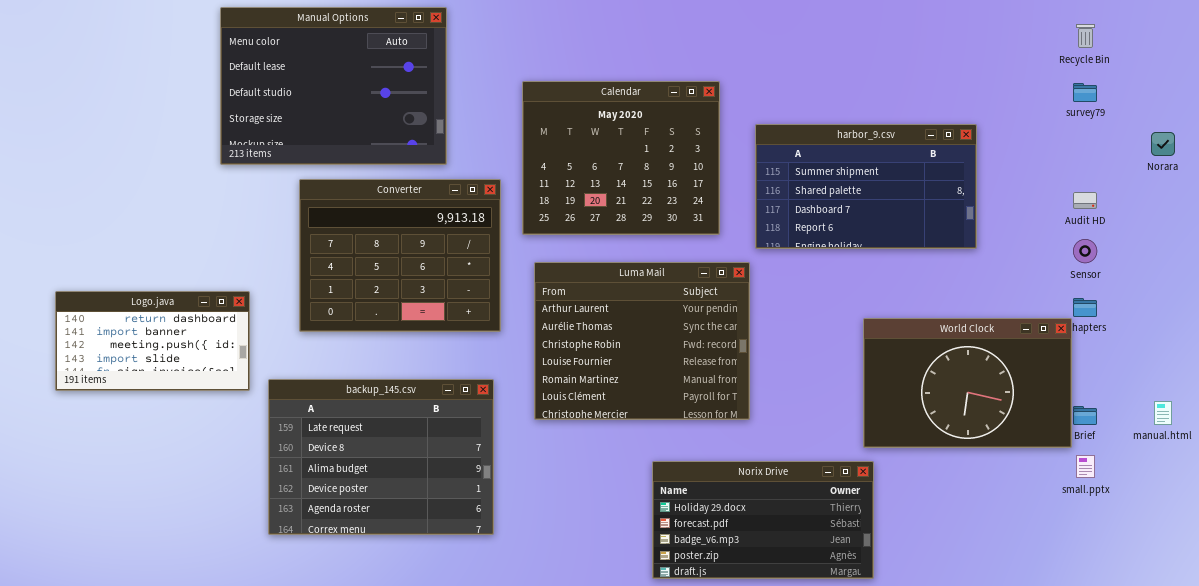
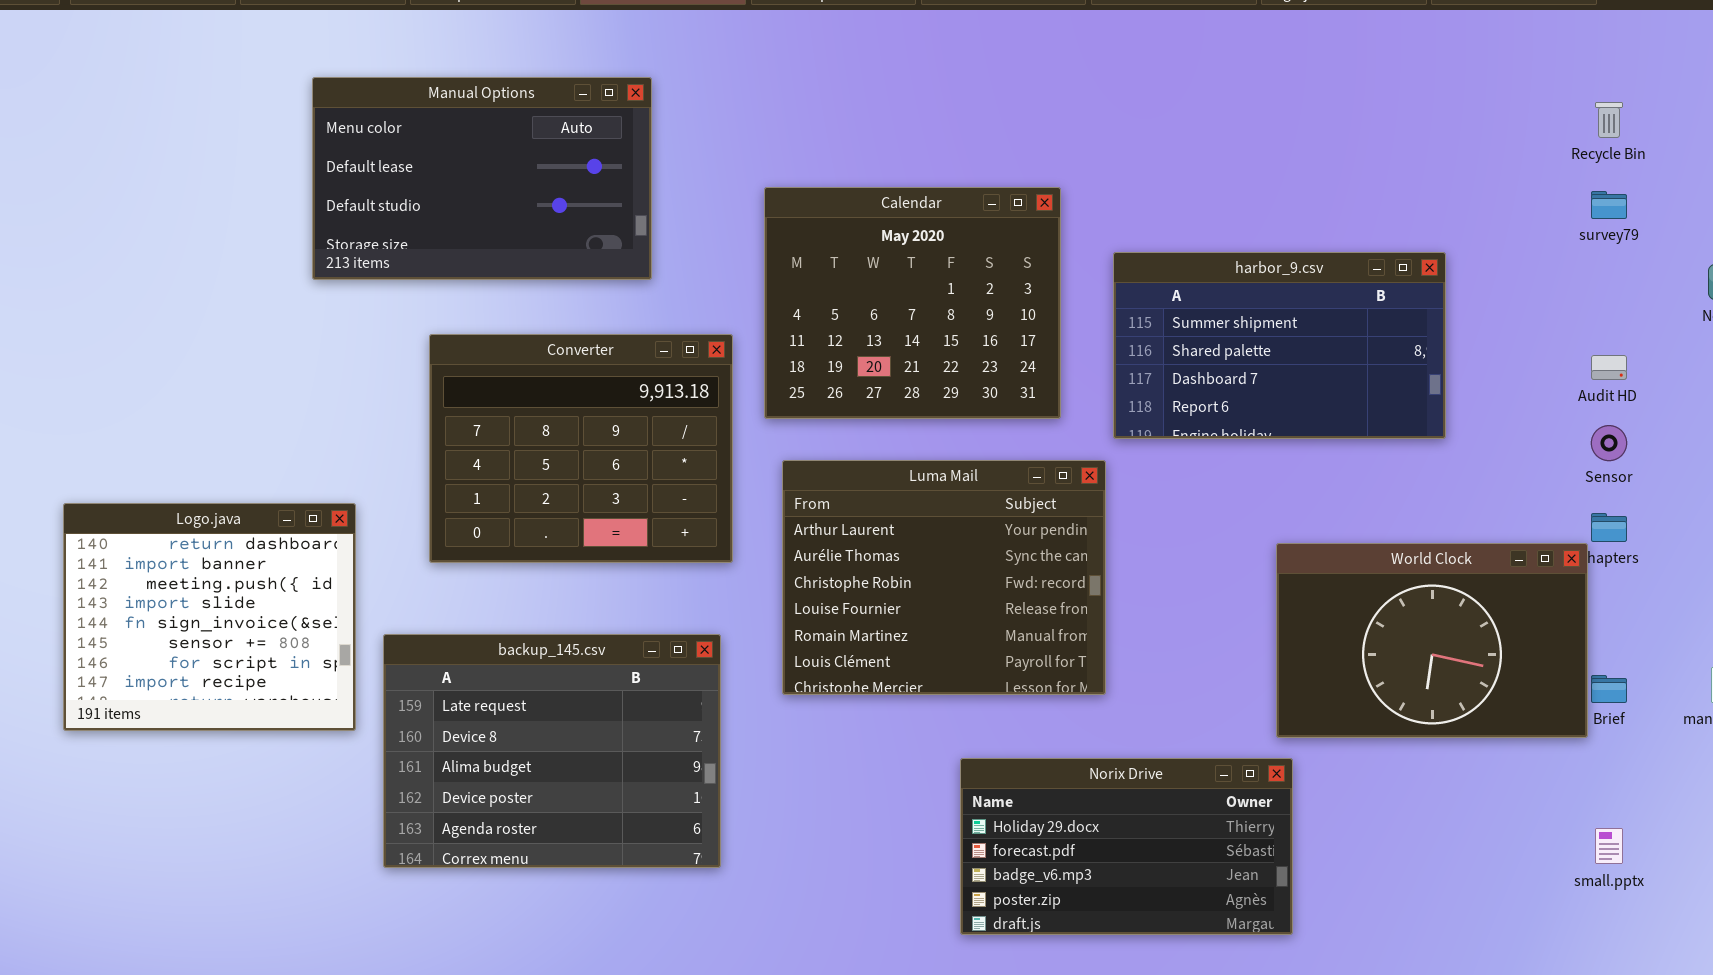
Manual Options: [220,7,447,165] -> [312,77,652,280], resized
Logo.java: [55,291,250,391] -> [63,503,356,731], resized
small.pptx: [1076,455,1095,478] -> [1595,828,1623,864], moved

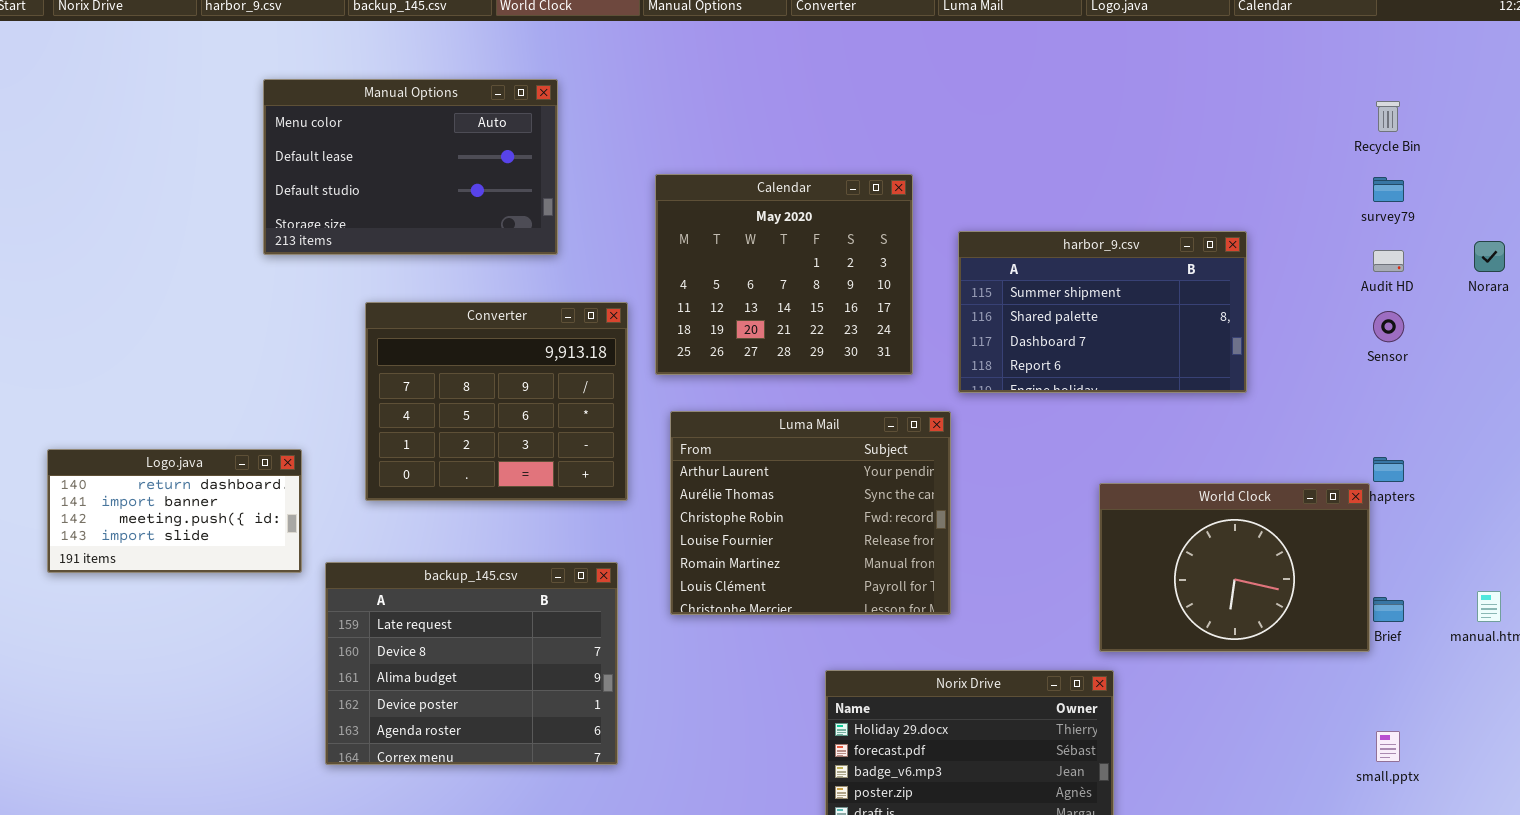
Audit HD: [1591,355,1627,380] -> [1373,250,1404,272], moved
Sensor: [1591,425,1627,461] -> [1373,311,1404,342], moved
Logo.java: [63,503,356,731] -> [47,449,302,573], resized

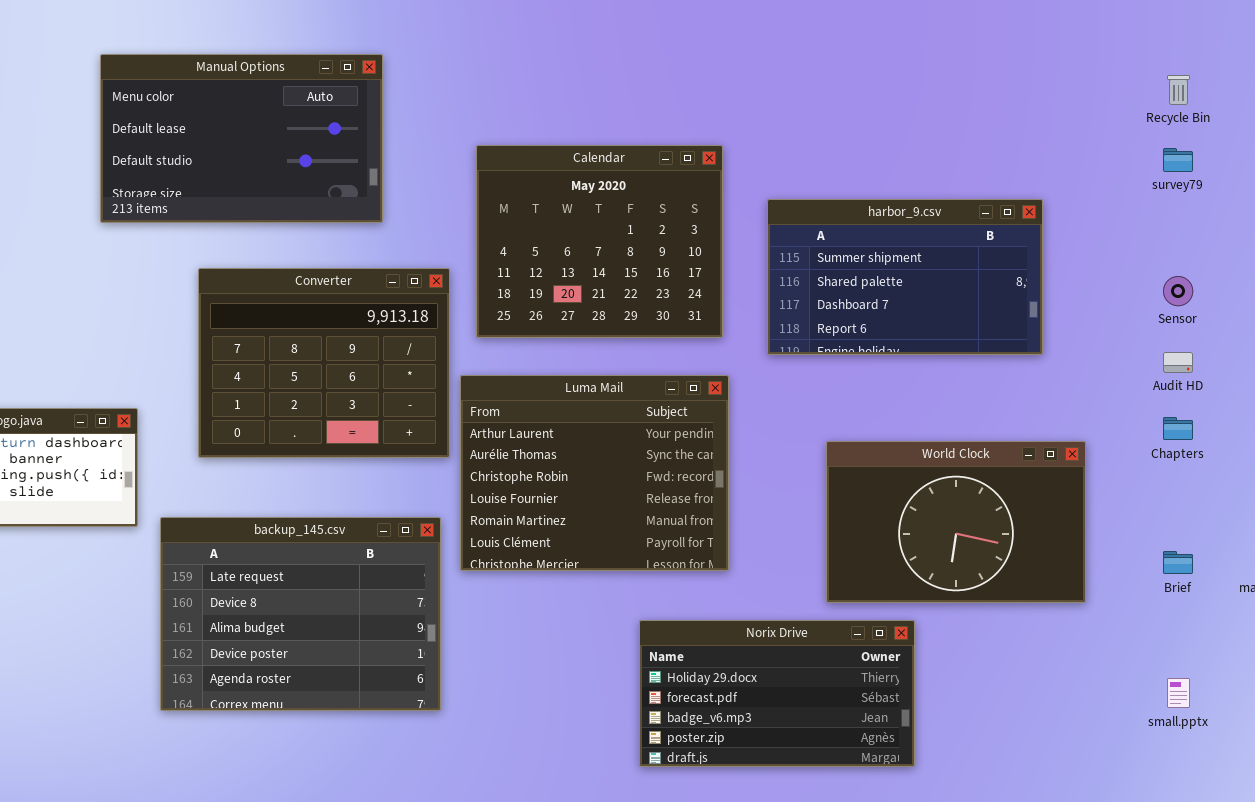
Audit HD: [1373,250,1404,272] -> [1163,352,1193,373], moved
Luma Mail: [670,411,951,615] -> [460,375,729,571], moved
World Clock: [1099,483,1370,652] -> [826,441,1086,603], moved

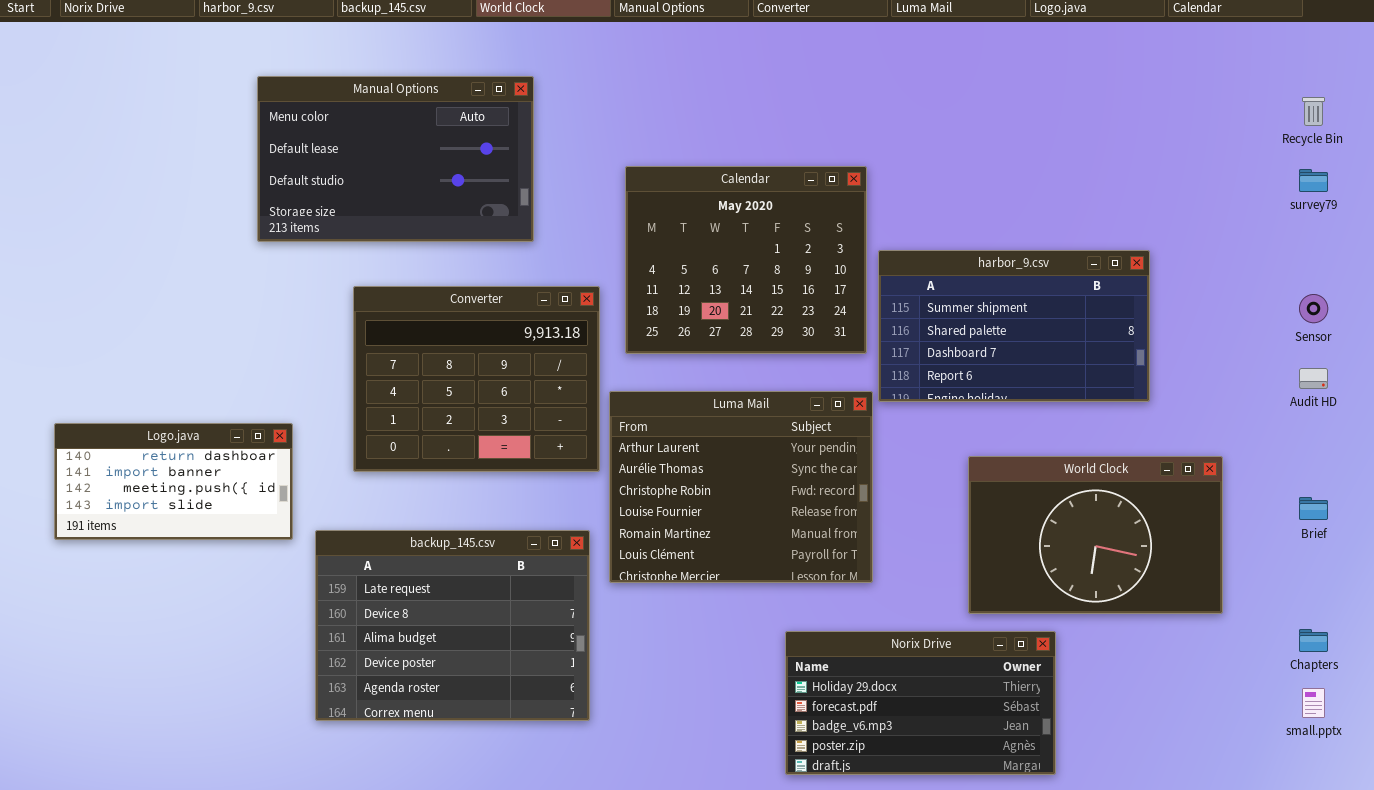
harbor_9.csv: [767,199,1043,355] -> [878,250,1150,402], moved
Chapters: [1163,417,1193,440] -> [1299,629,1328,652], moved
Brief: [1163,551,1193,574] -> [1299,497,1328,520], moved

